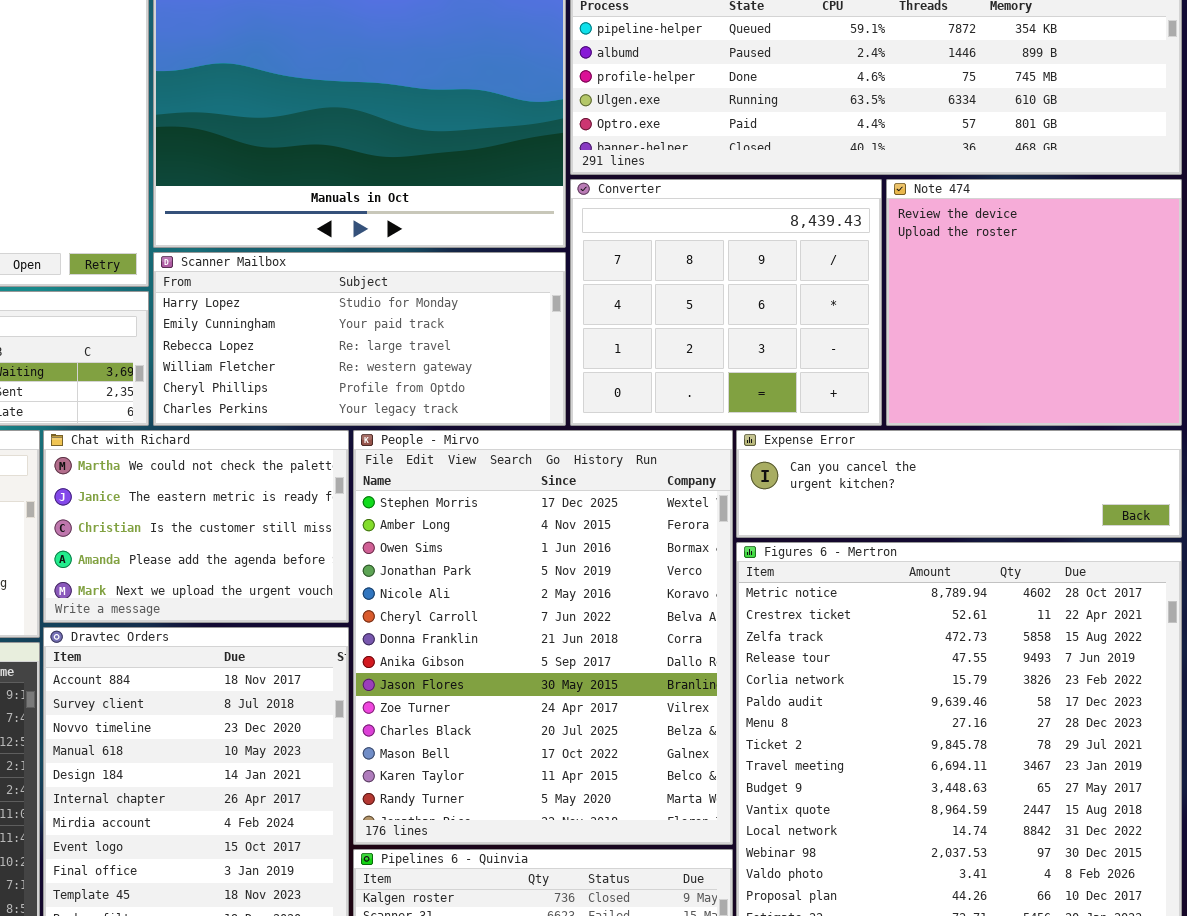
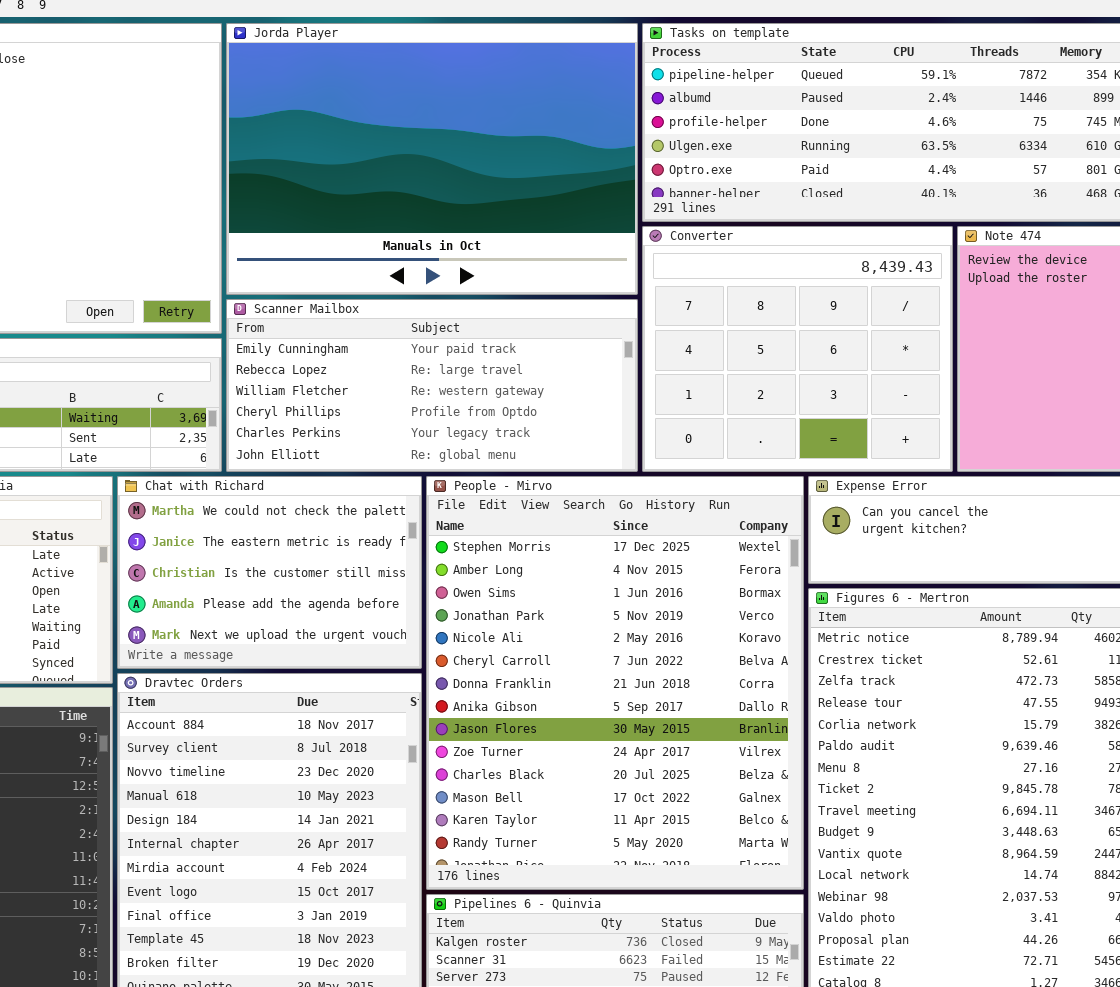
Scanner Mailbox: [153,252,566,426] -> [226,299,638,472], scrolled down 1 row

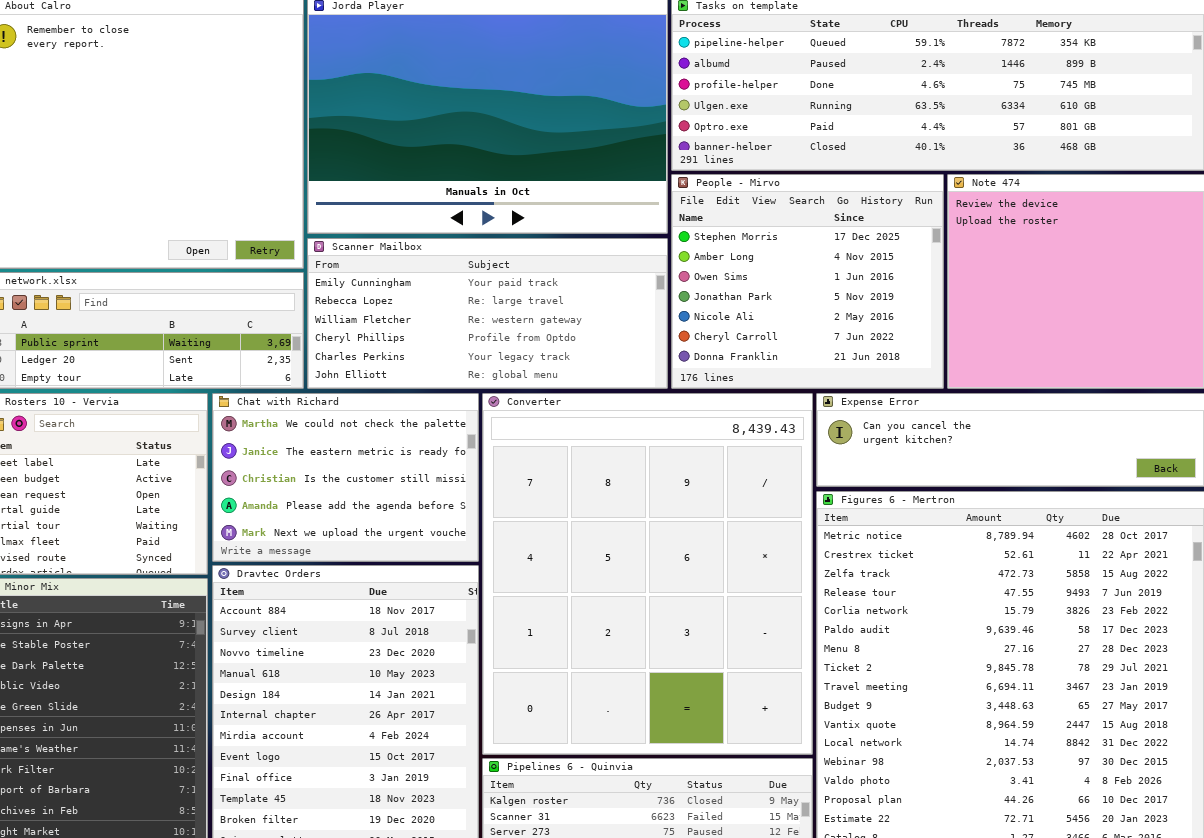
Converter: [642,226,953,472] -> [482,393,813,755], moved, resized
People - Mirvo: [426,476,804,890] -> [671,174,944,389], moved, resized

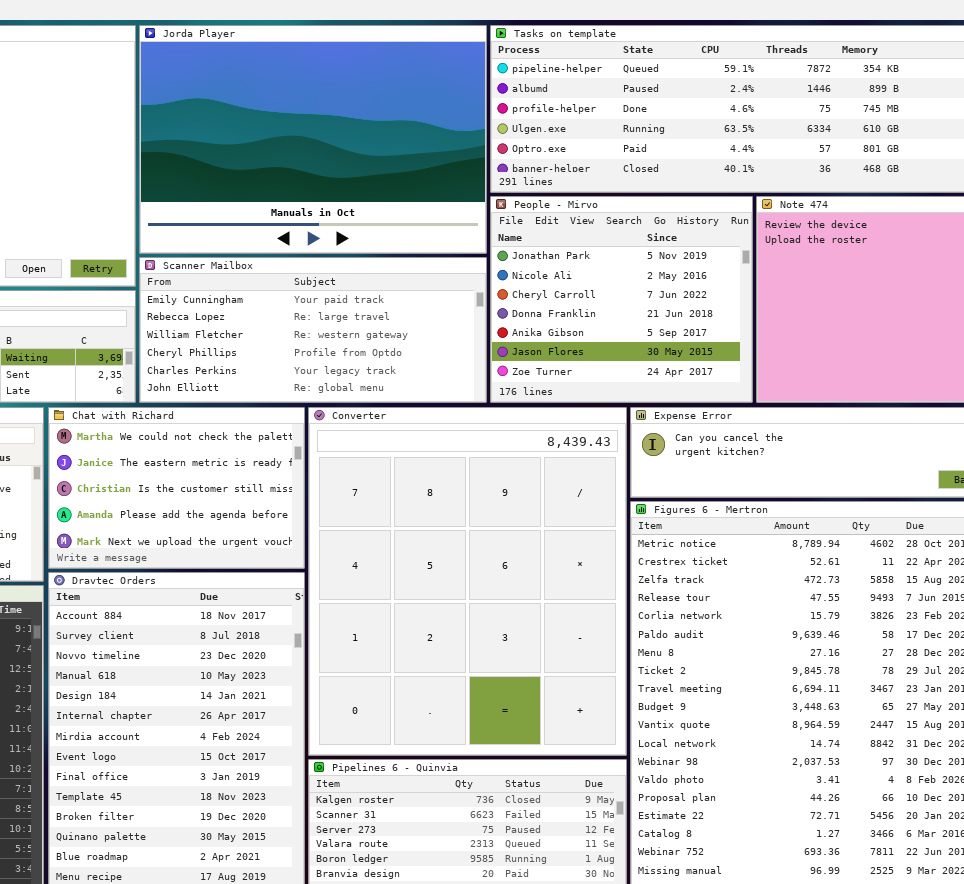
People - Mirvo: [671,174,944,389] -> [490,196,753,403], scrolled down 3 rows

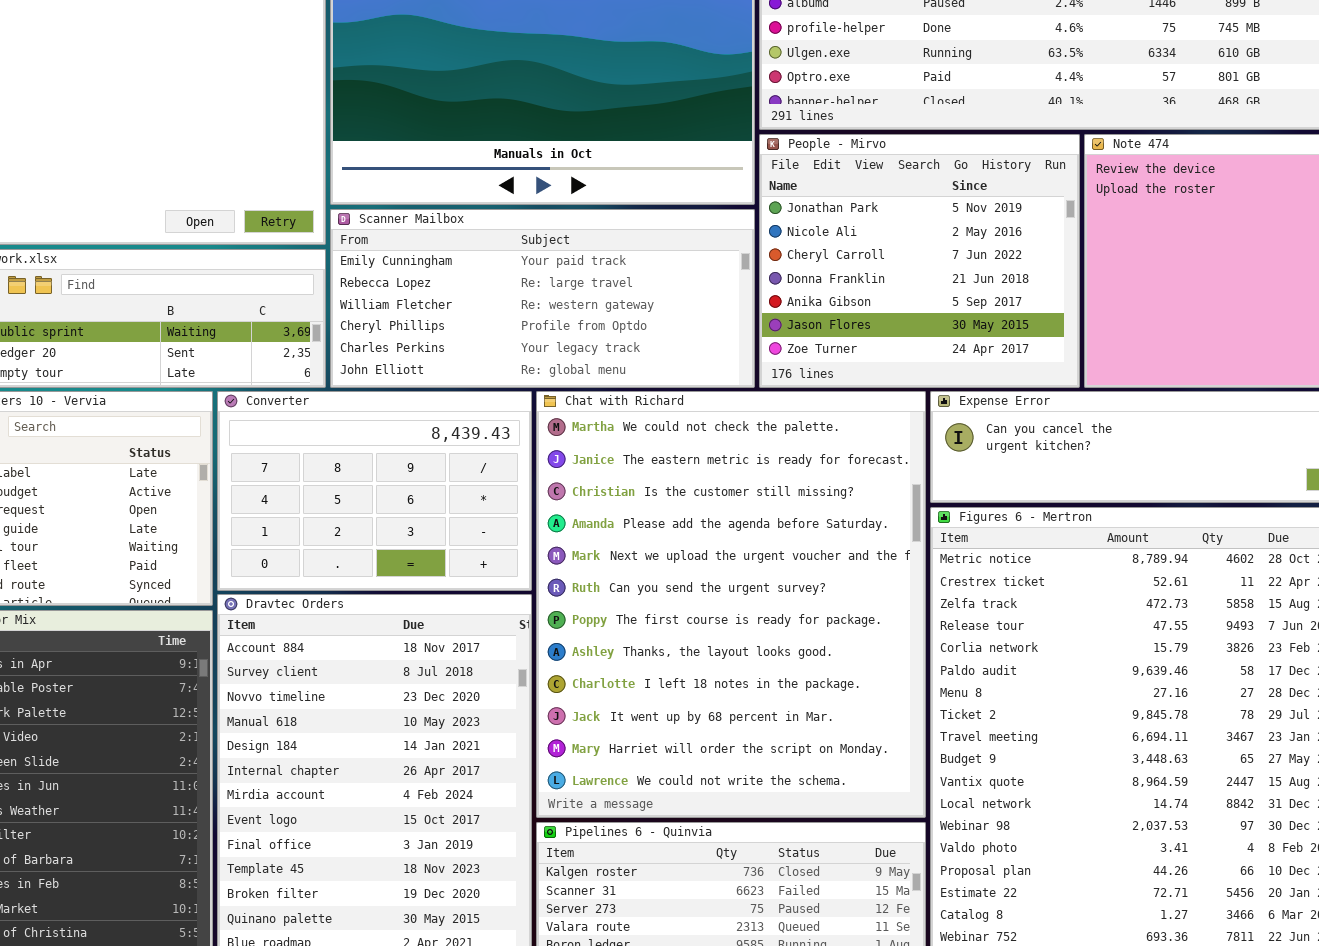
Chat with Richard: [48,407,305,569] -> [536,391,926,818], moved, resized
Converter: [308,407,627,756] -> [217,391,532,591], moved, resized

